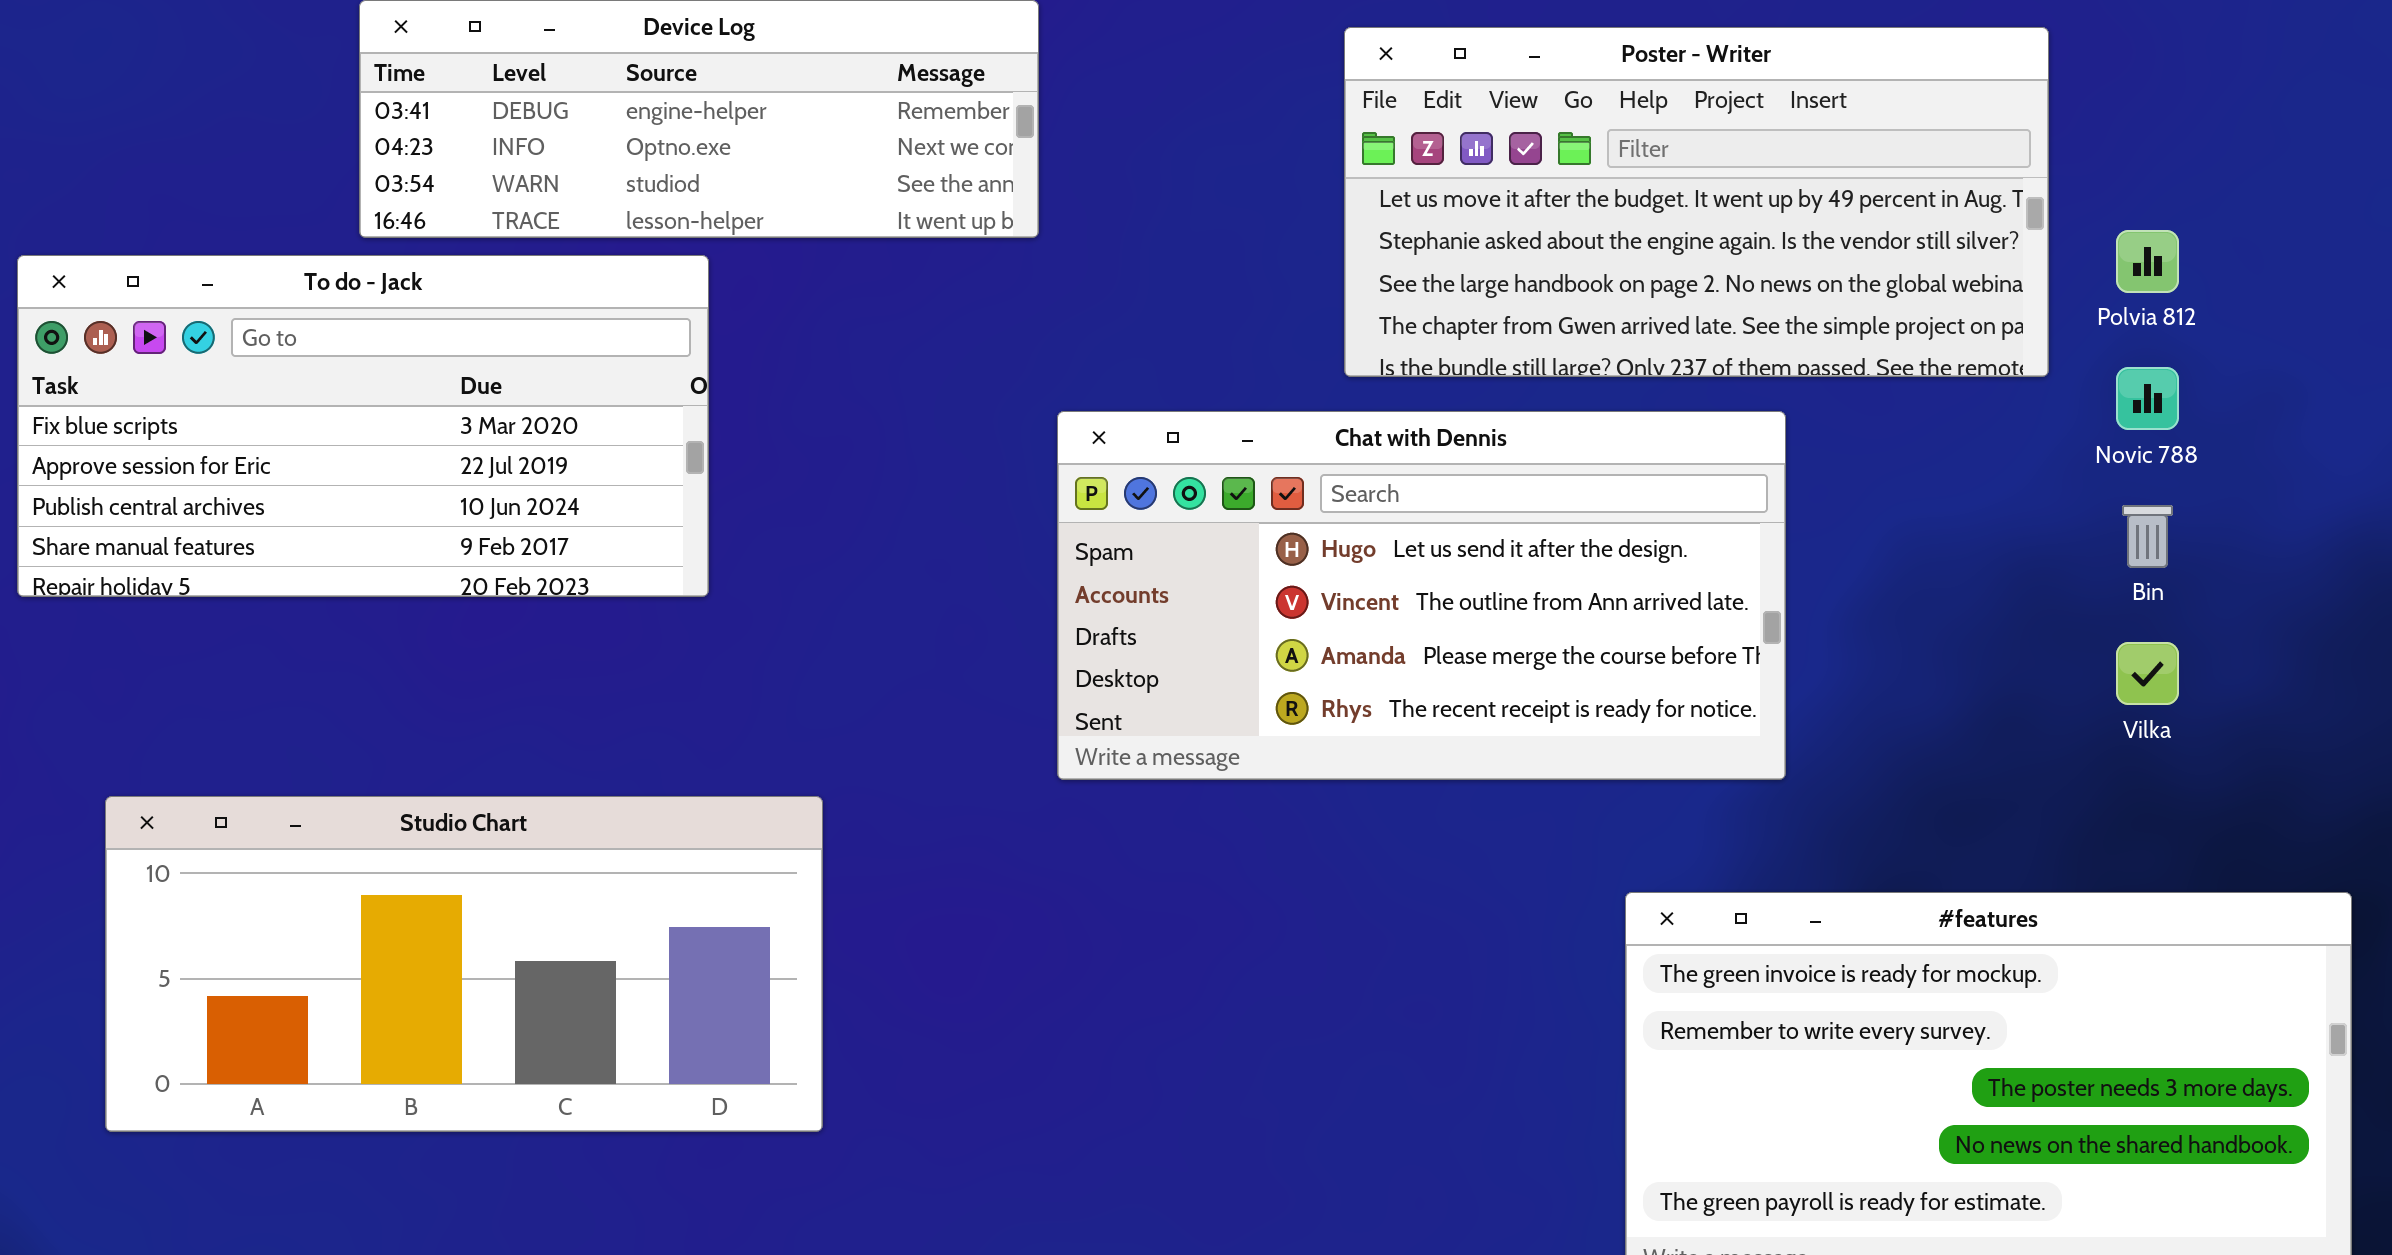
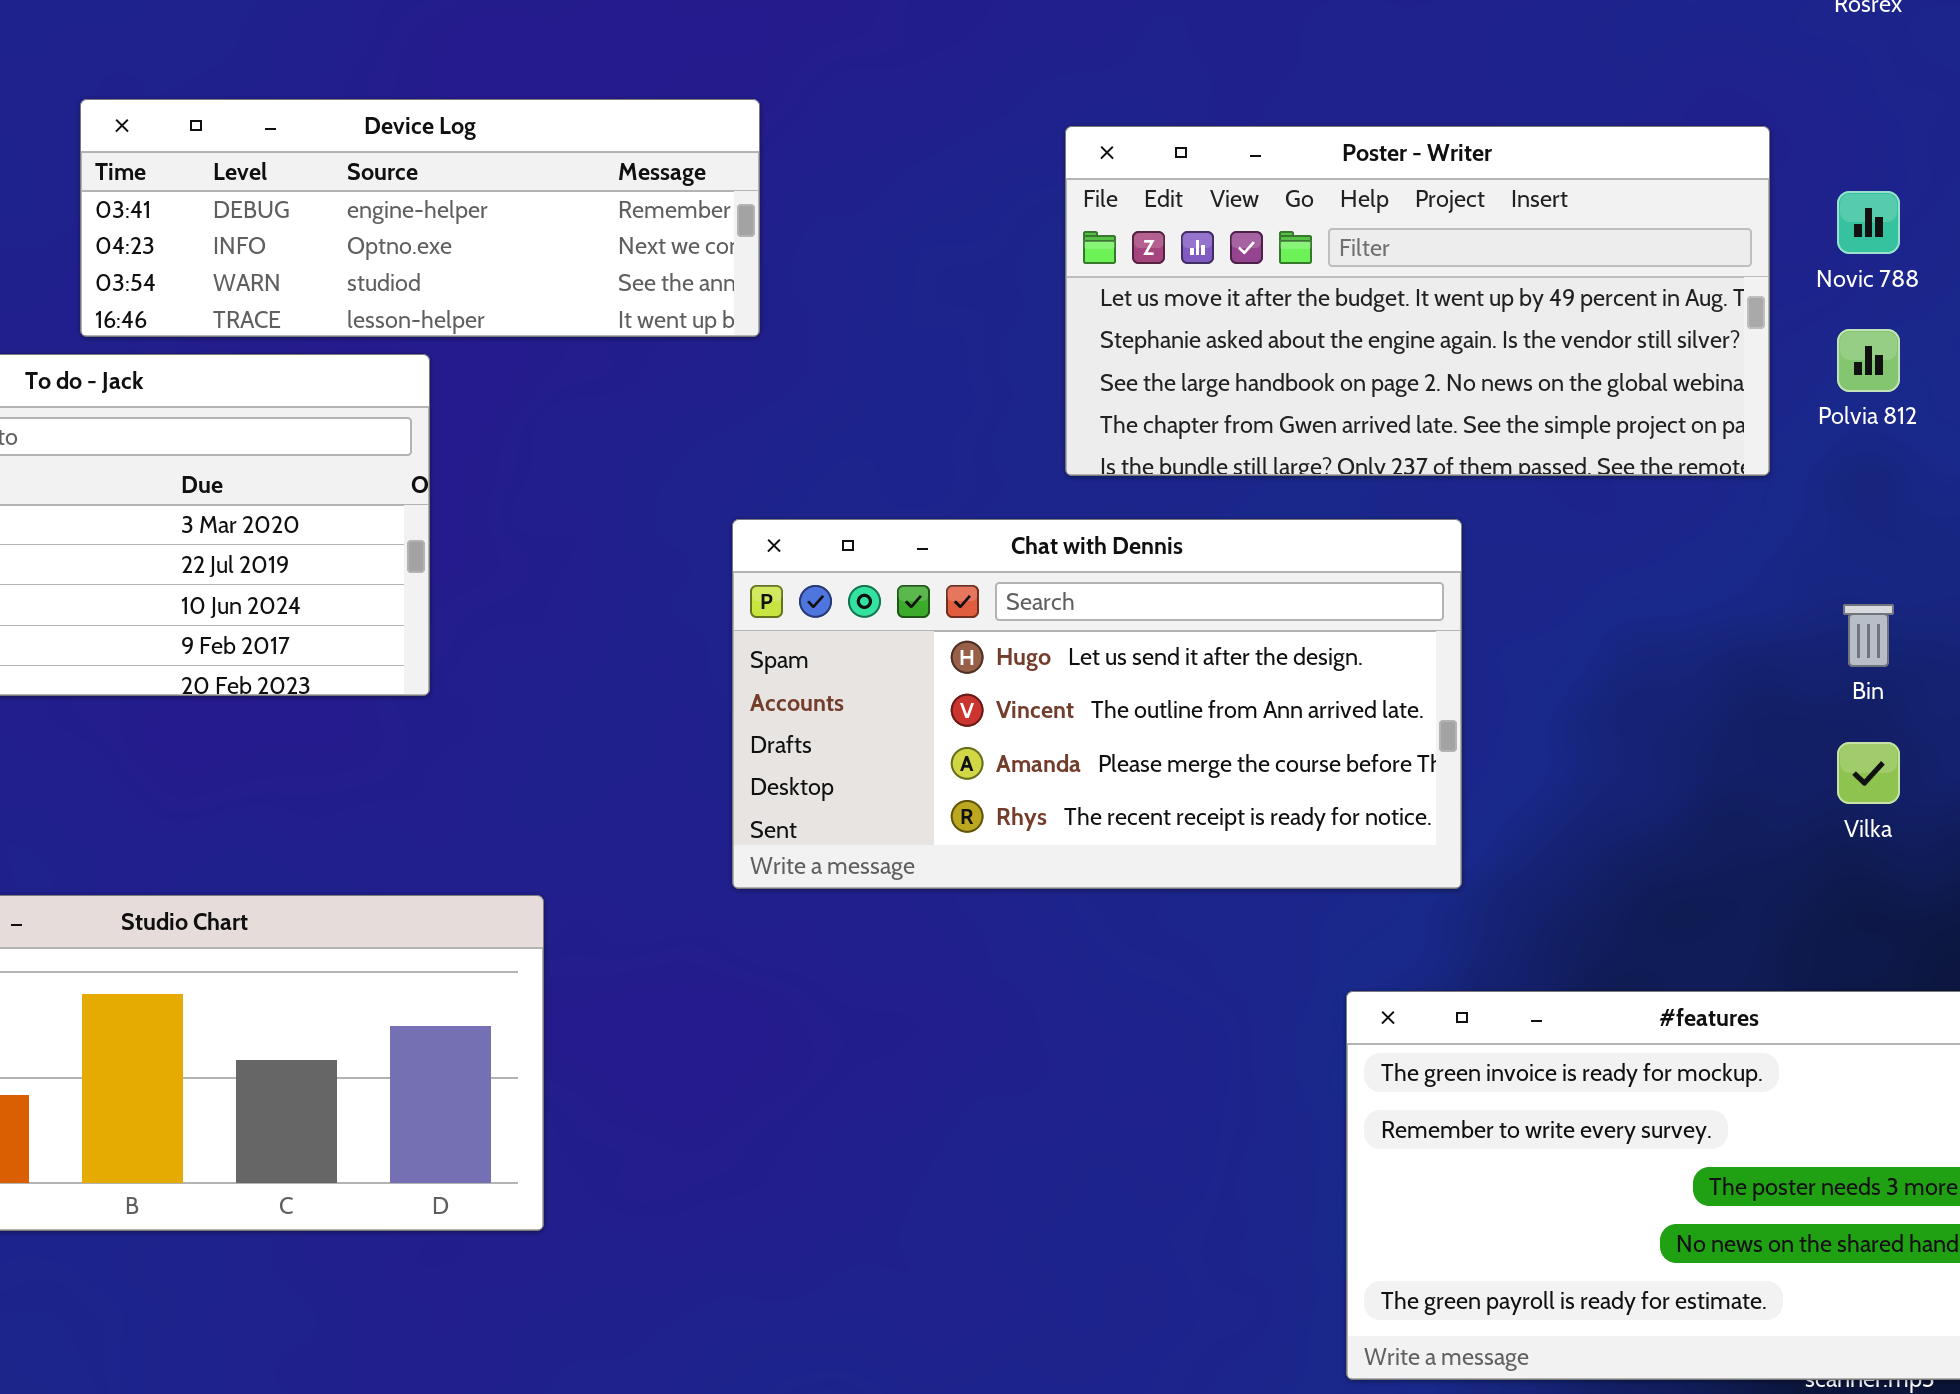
Novic 788: [2116,367,2179,430] -> [1837,191,1900,254], moved
Chat with Dennis: [1057,411,1786,780] -> [732,519,1462,889], moved

